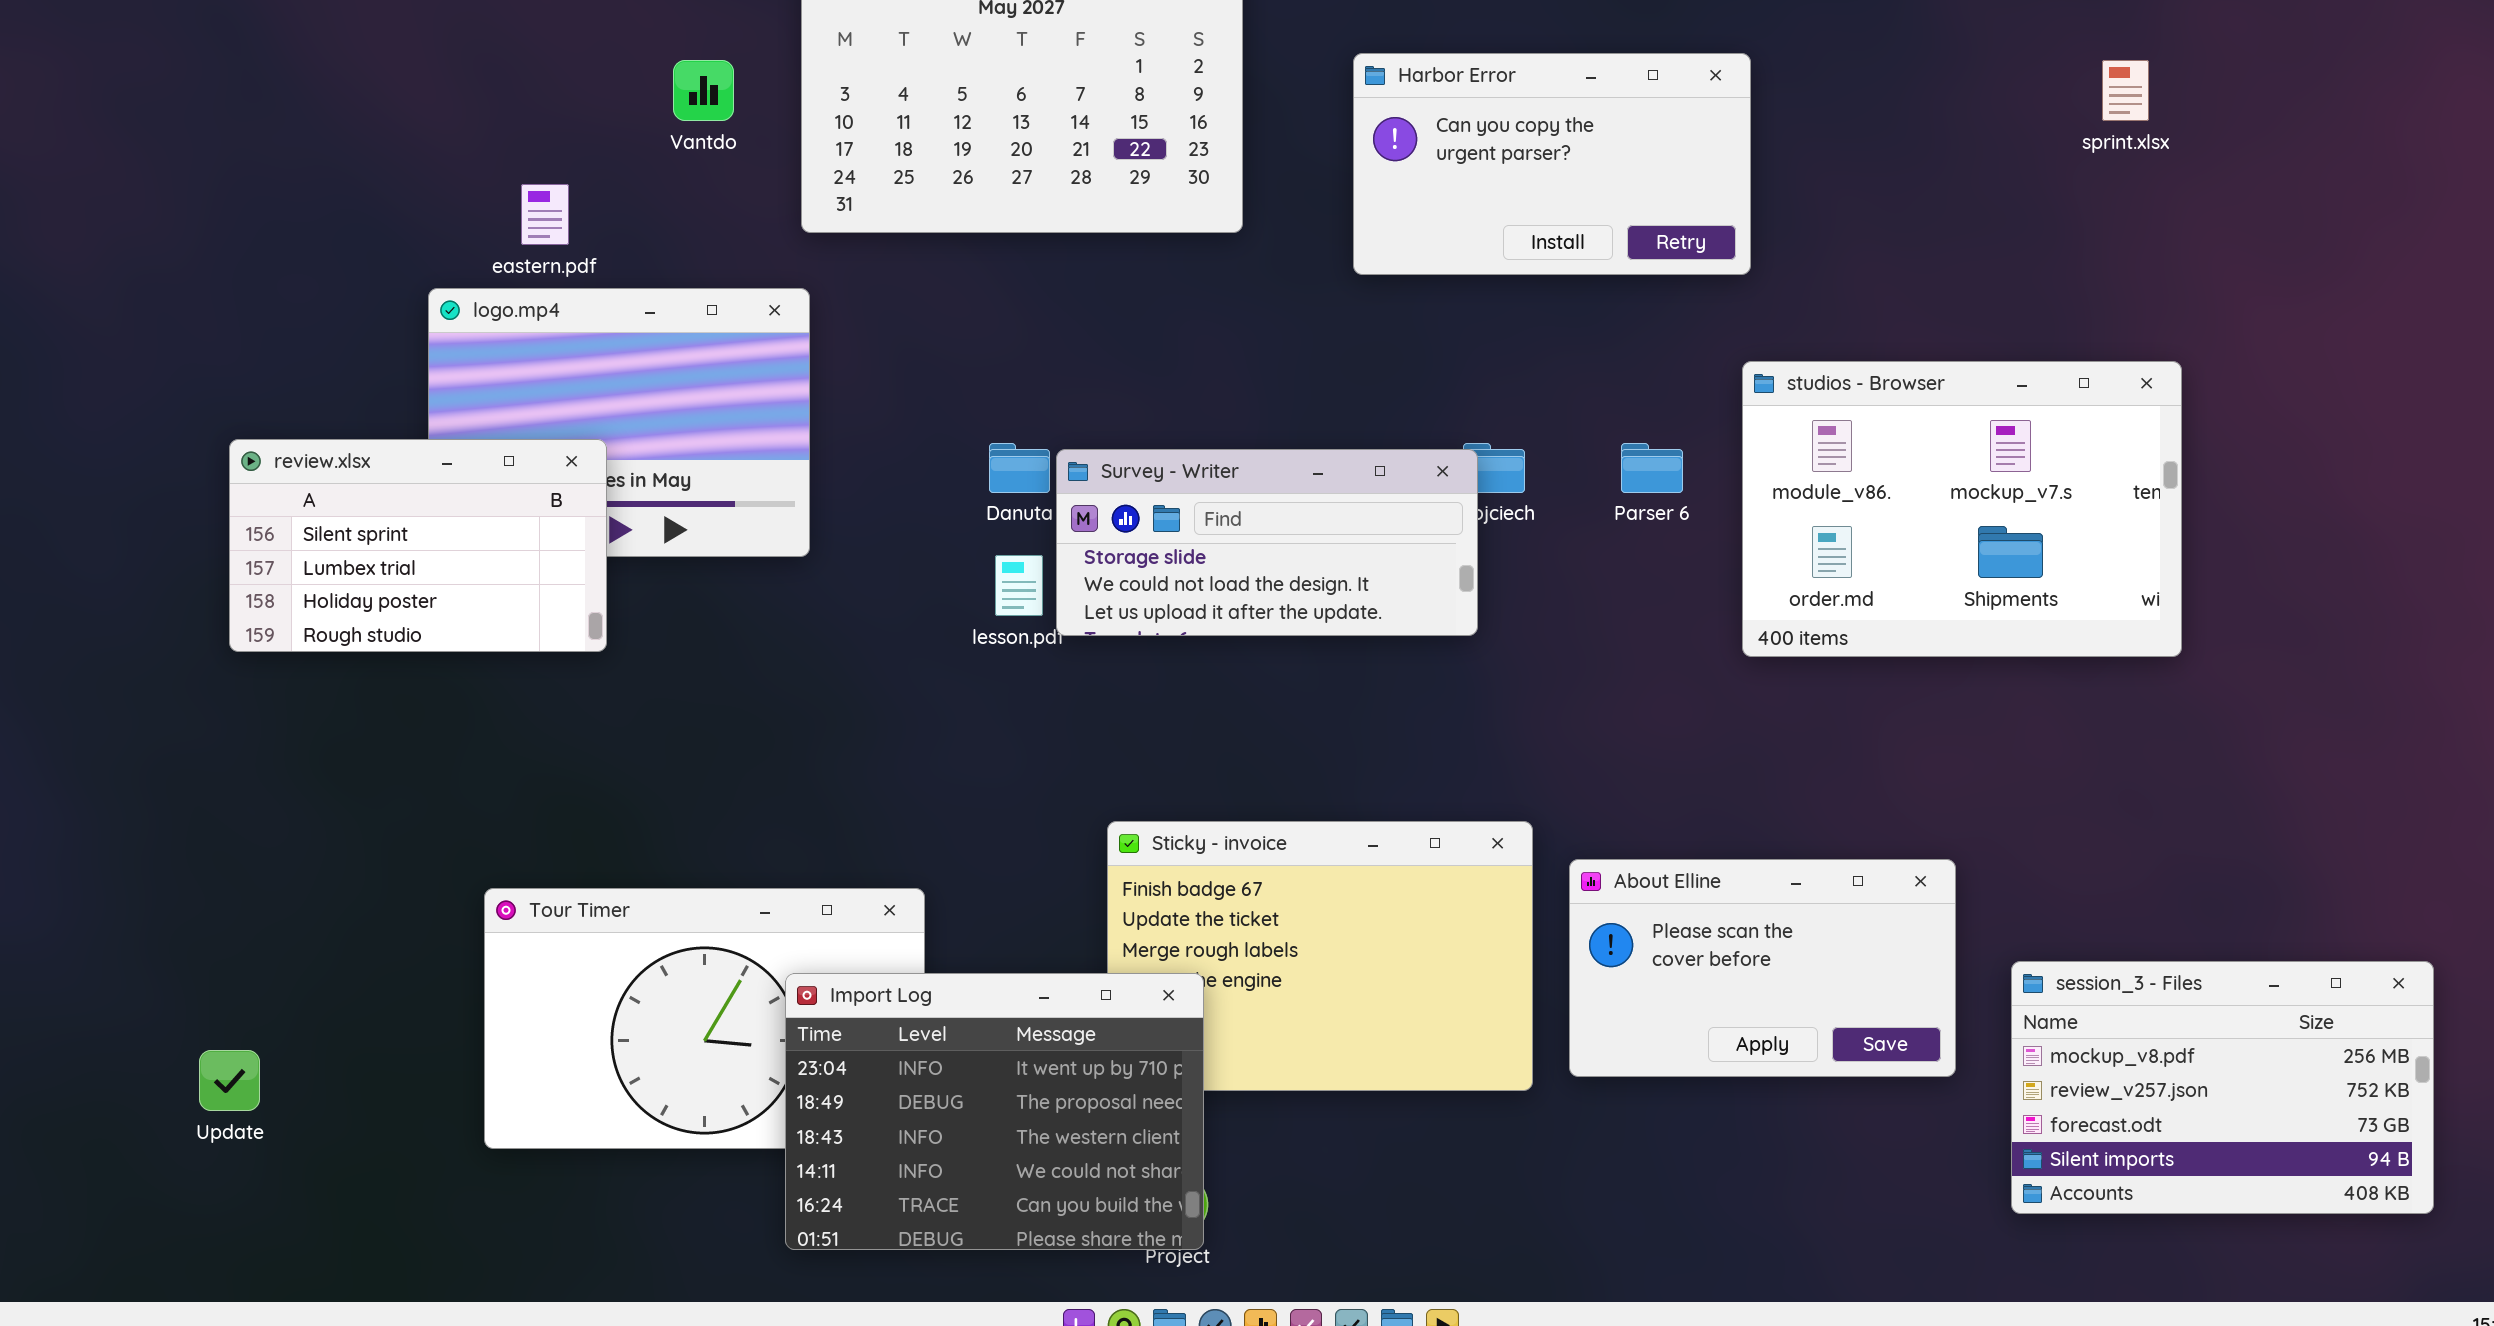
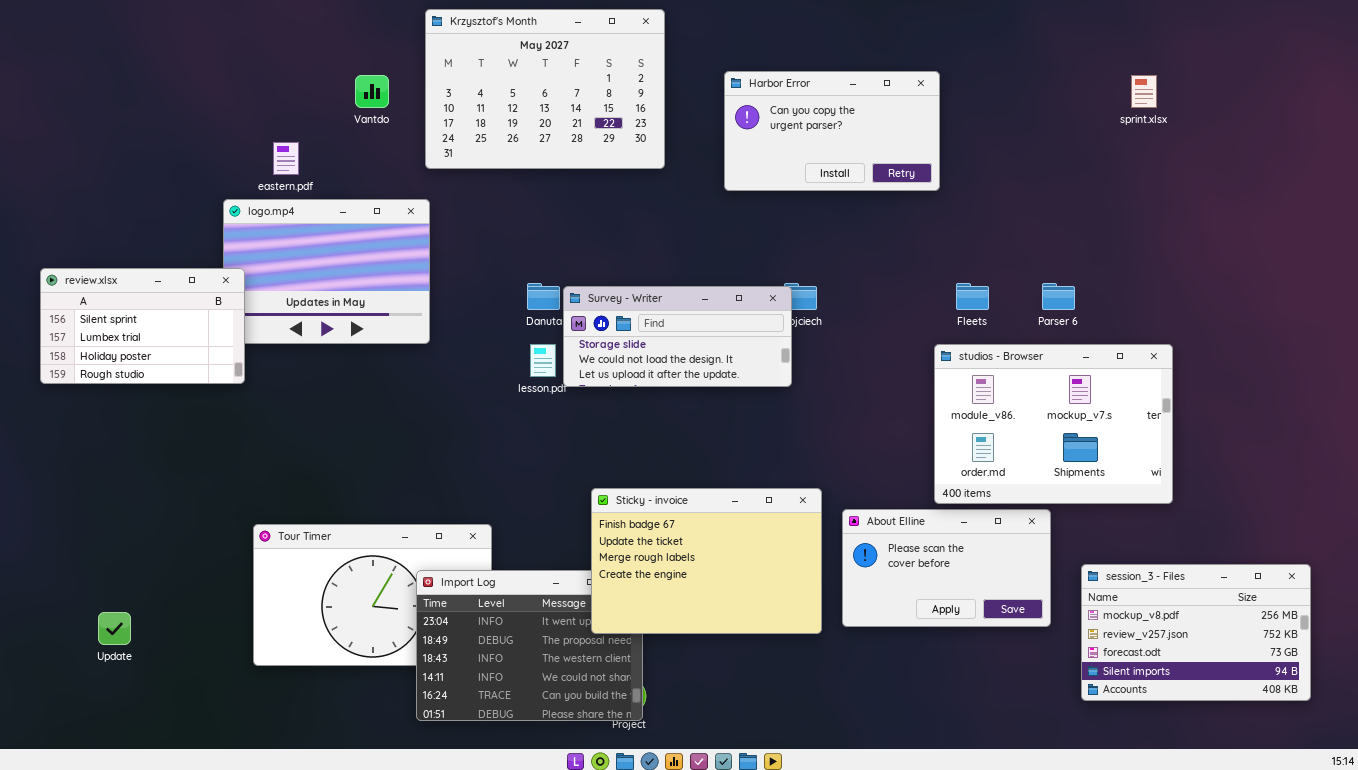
studios - Browser: [1742,361,2182,657] -> [934,344,1173,504], moved
review.xlsx: [229,439,607,652] -> [40,268,245,384], moved
Parser 6: [1621,443,1683,493] -> [1042,283,1075,310], moved
Sticky - invoice: [1107,821,1533,1091] -> [591,488,822,634], raised

